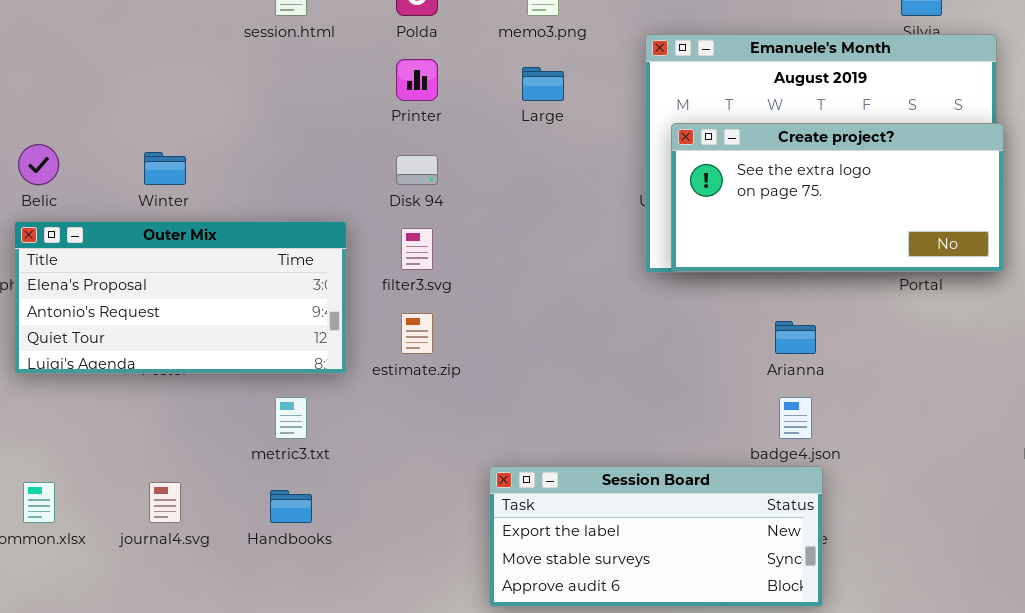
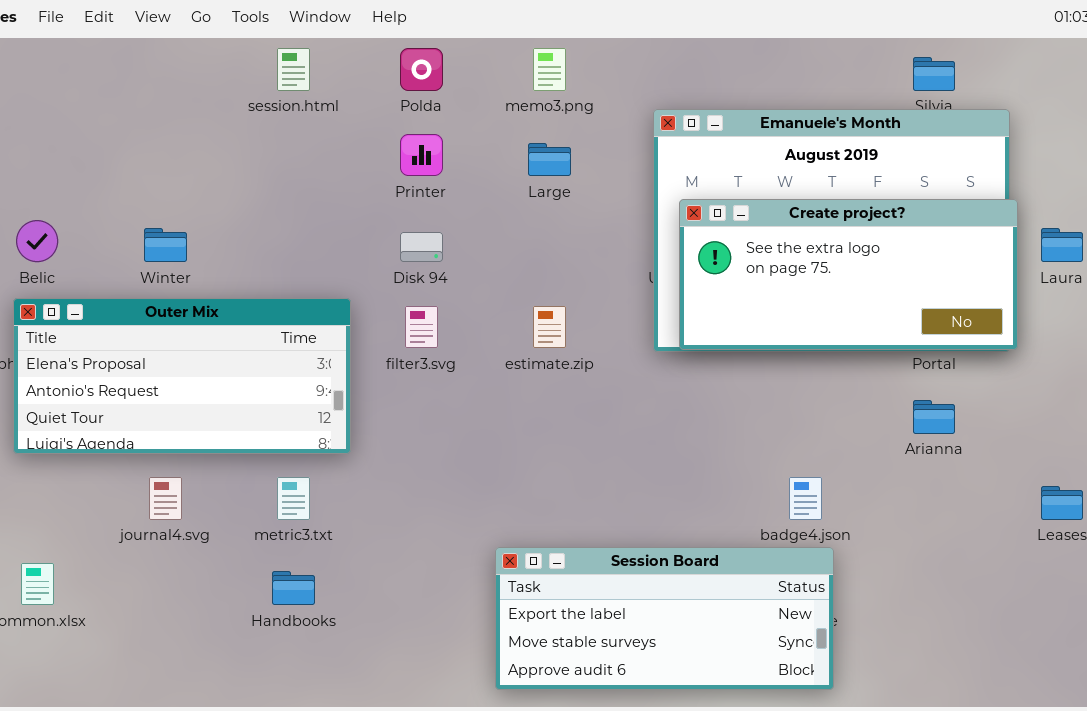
estimate.zip: [401,313,433,354] -> [533,306,566,348], moved
Arianna: [775,321,816,354] -> [913,400,955,434], moved
journal4.svg: [149,482,181,523] -> [149,477,182,520], moved

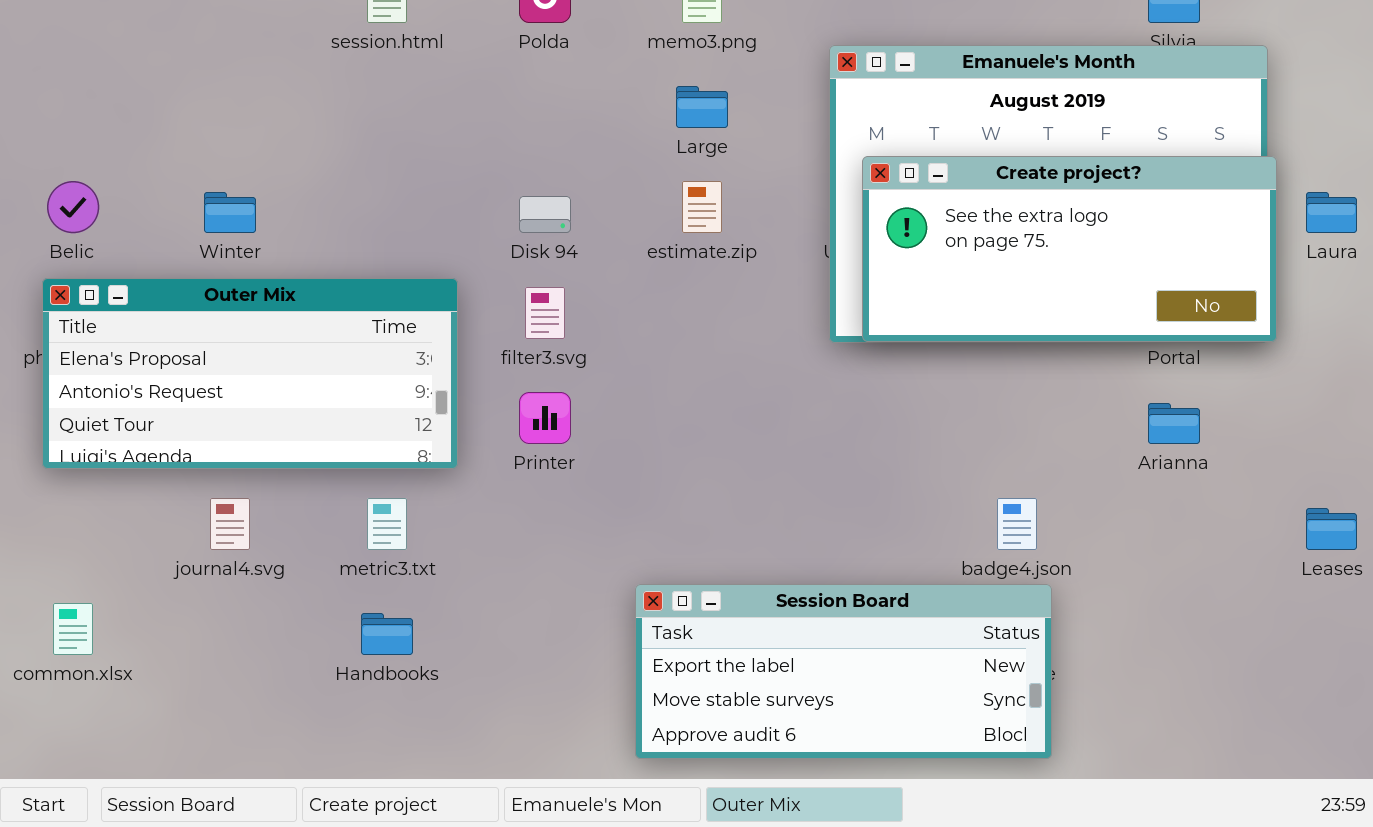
Printer: [400,134,443,176] -> [519,392,571,444], moved
estimate.zip: [533,306,566,348] -> [682,181,722,233], moved

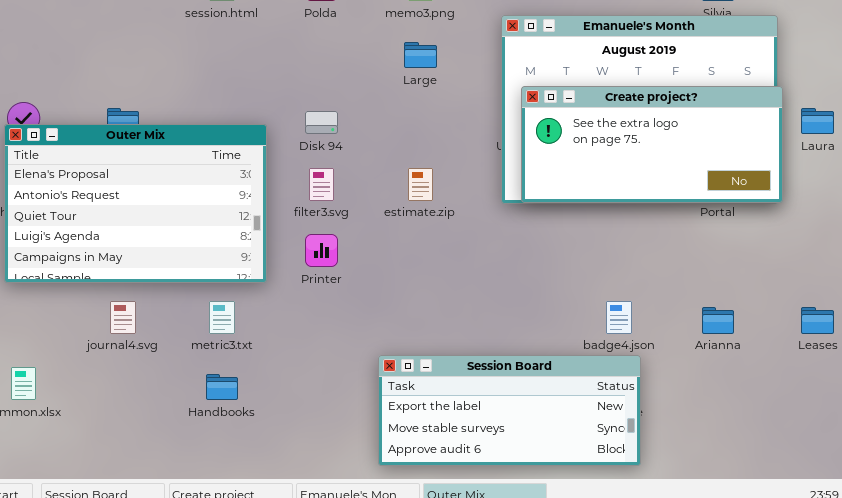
estimate.zip: [682,181,722,233] -> [408,168,433,201], moved
Outer Mix: [42,278,458,469] -> [4,124,267,283], resized
Arianna: [1148,403,1200,444] -> [702,307,734,334], moved

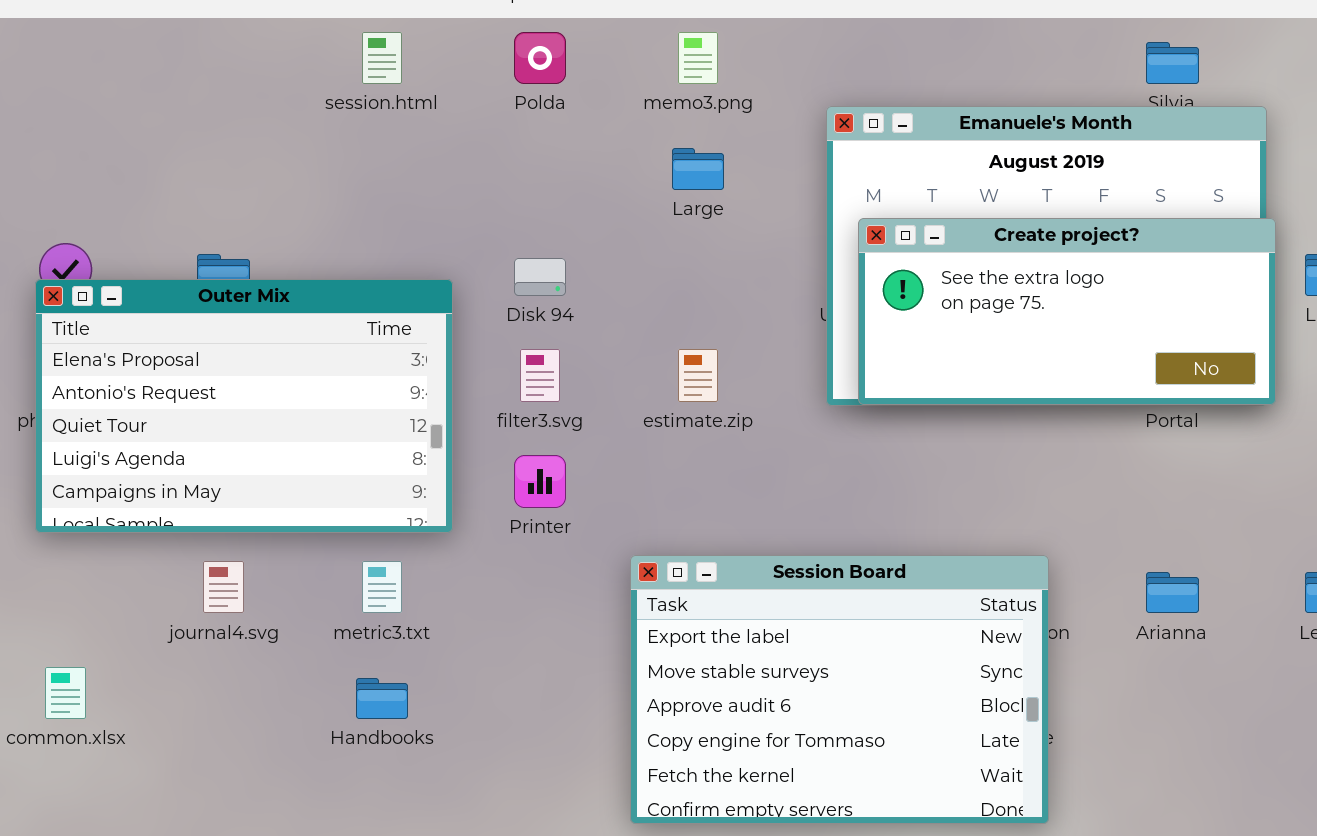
Session Board: [378,355,641,466] -> [630,555,1049,824], resized

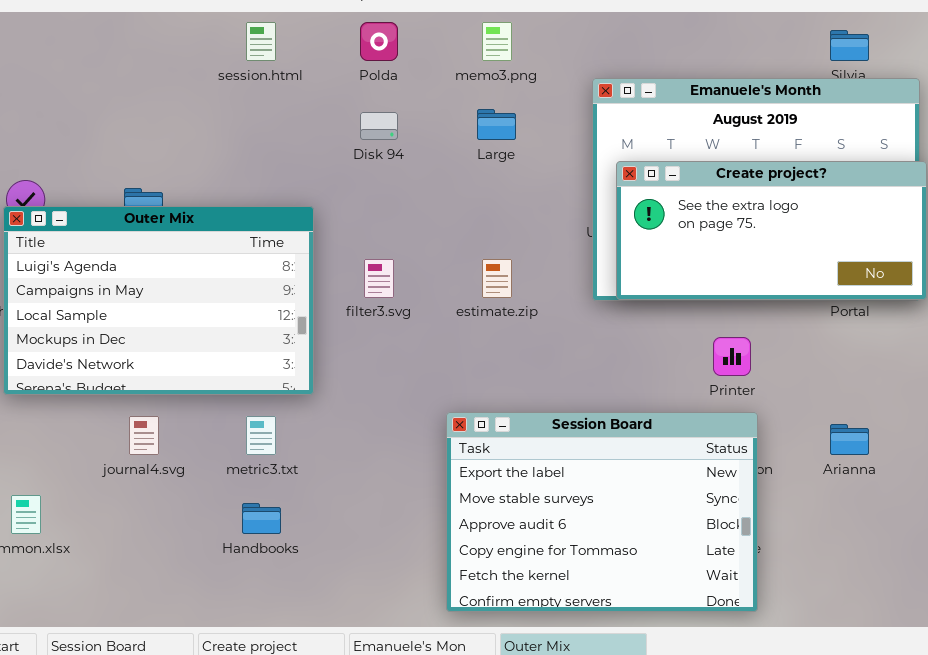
Disk 94: [514,258,566,296] -> [360,112,398,140], moved
Outer Mix: [35,279,453,533] -> [3,206,314,395], scrolled down 3 rows
Printer: [514,455,566,508] -> [713,337,751,376], moved

